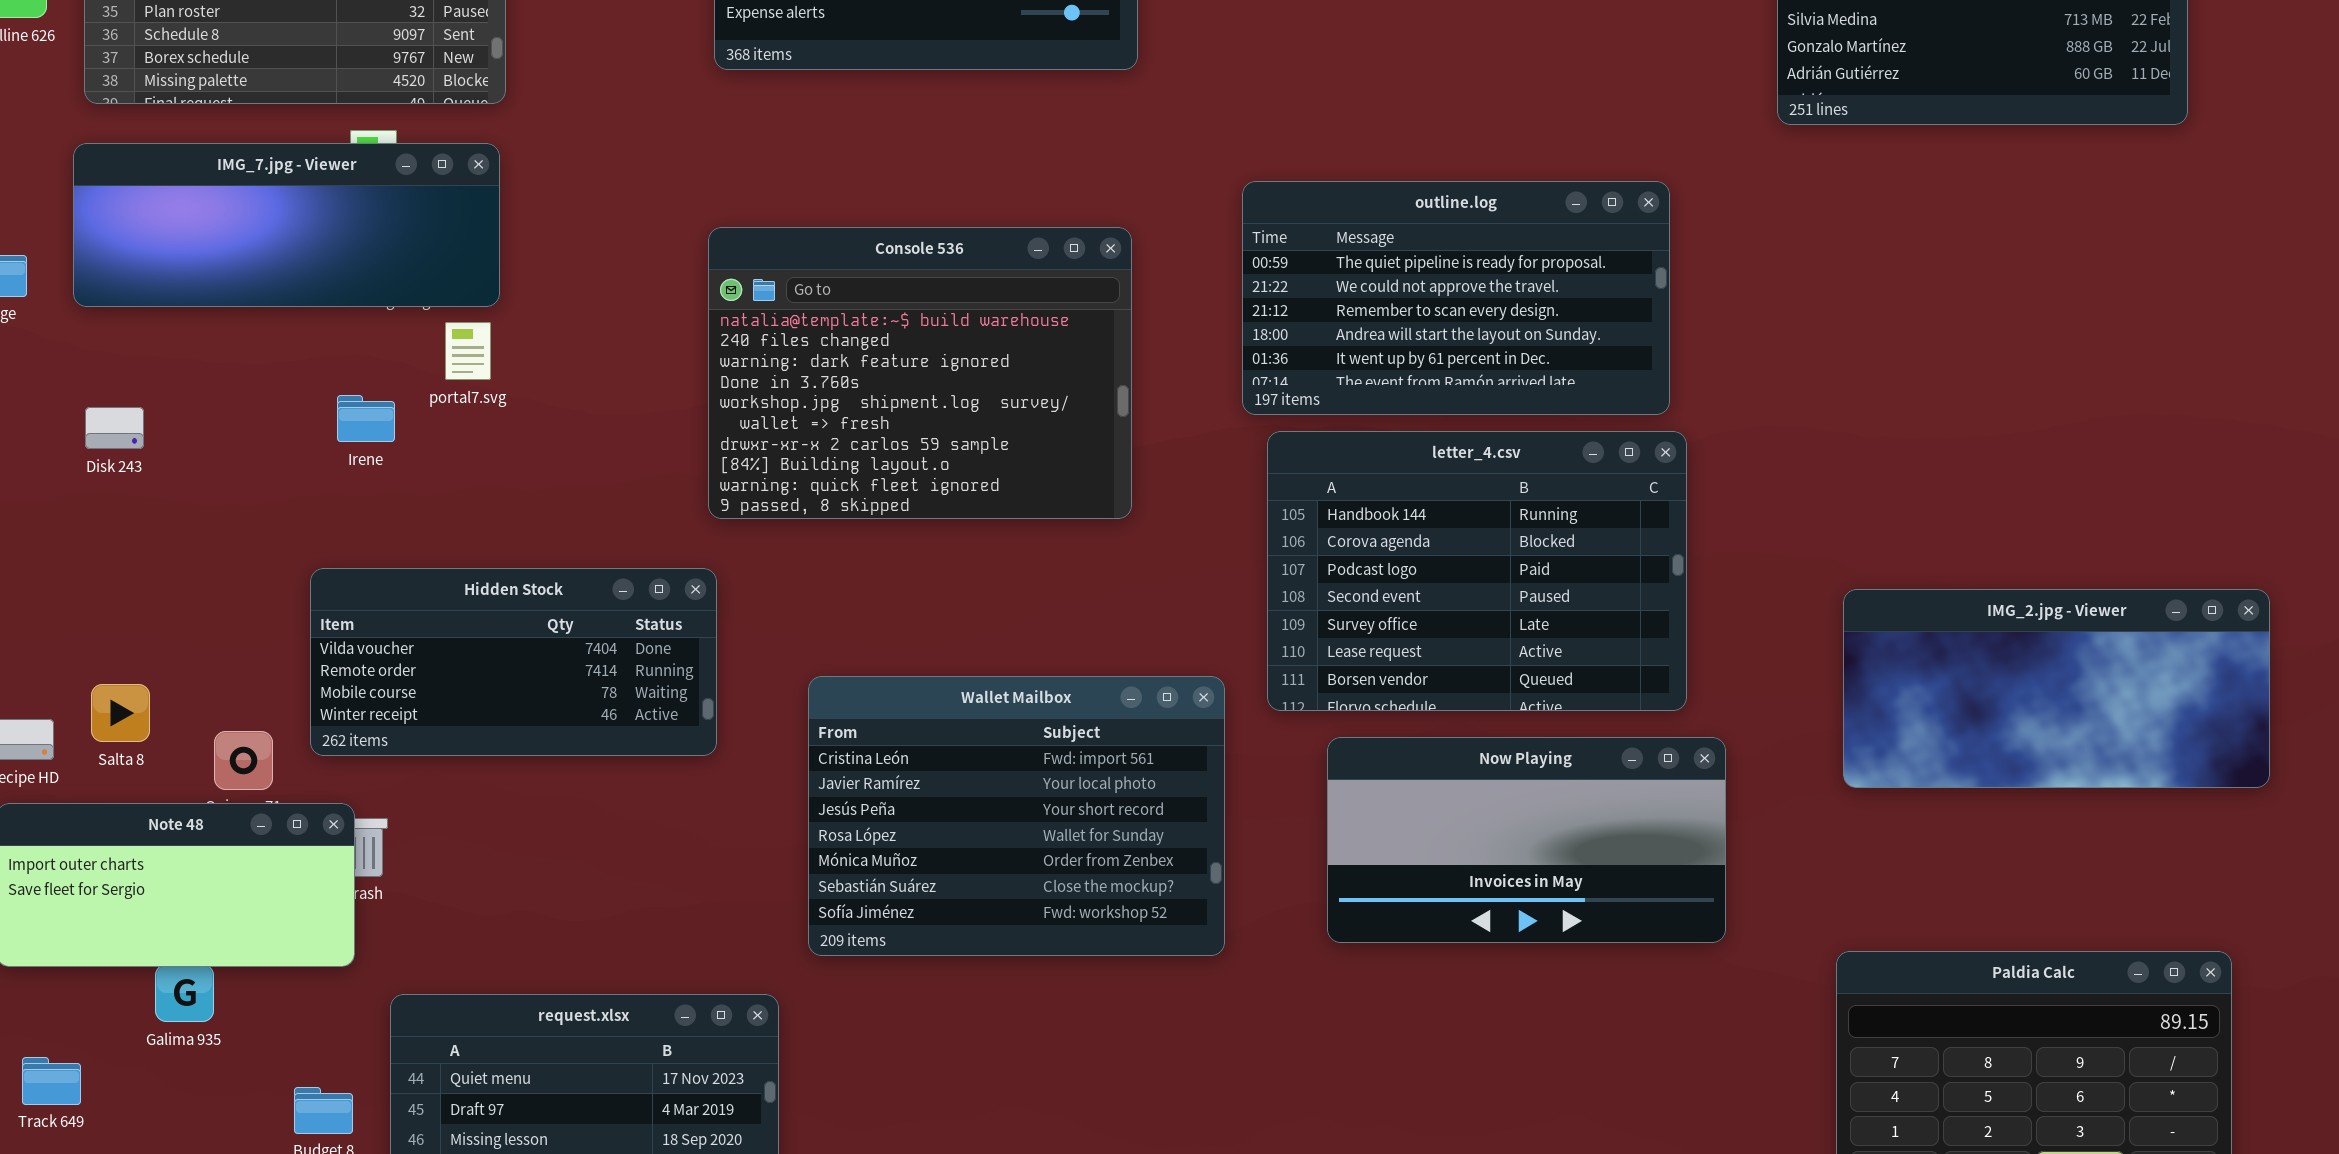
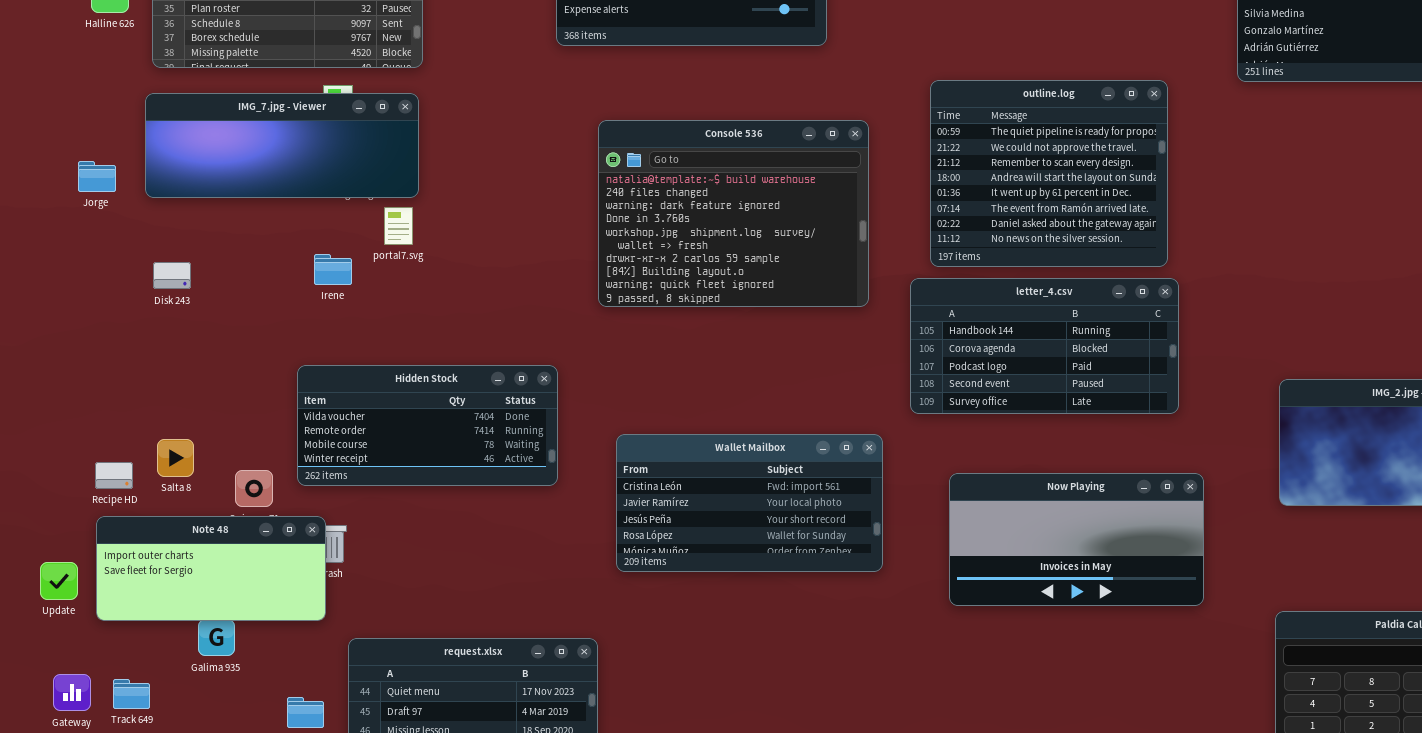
outline.log: [1242,181,1670,415] -> [930,80,1168,267], resized
Console 536: [708,227,1132,519] -> [598,120,869,307], moved
letter_4.csv: [1267,431,1687,711] -> [910,278,1179,414], resized
Wallet Mailbox: [808,676,1225,956] -> [616,434,883,572], resized

